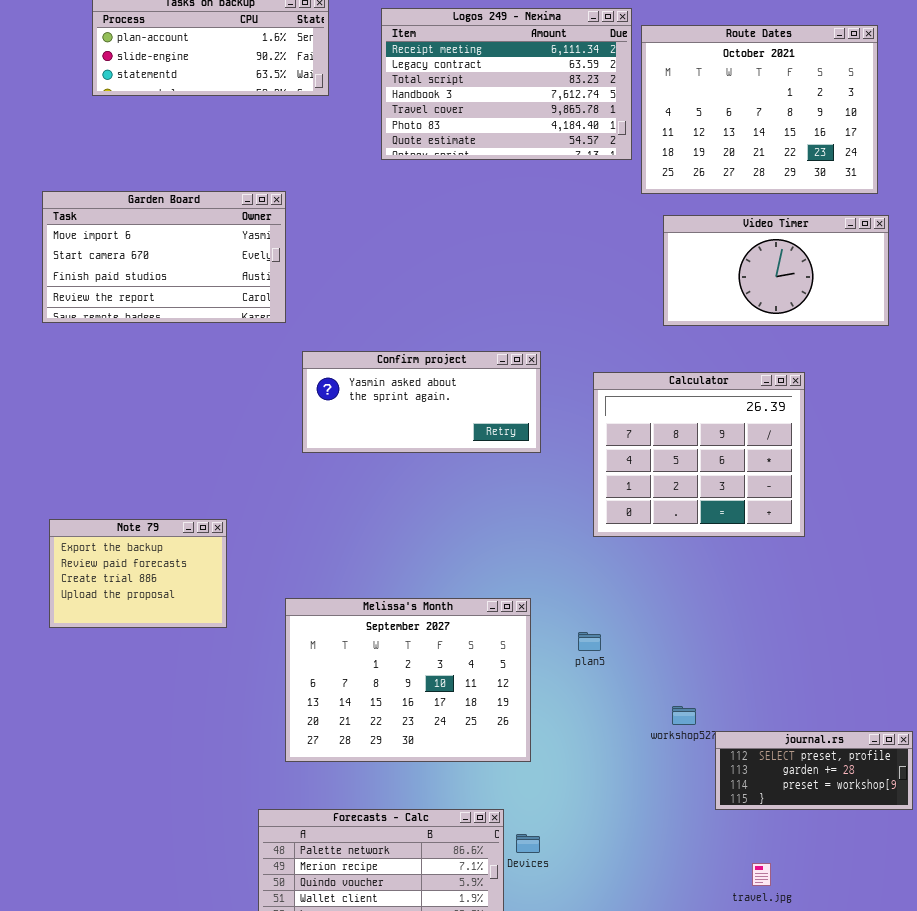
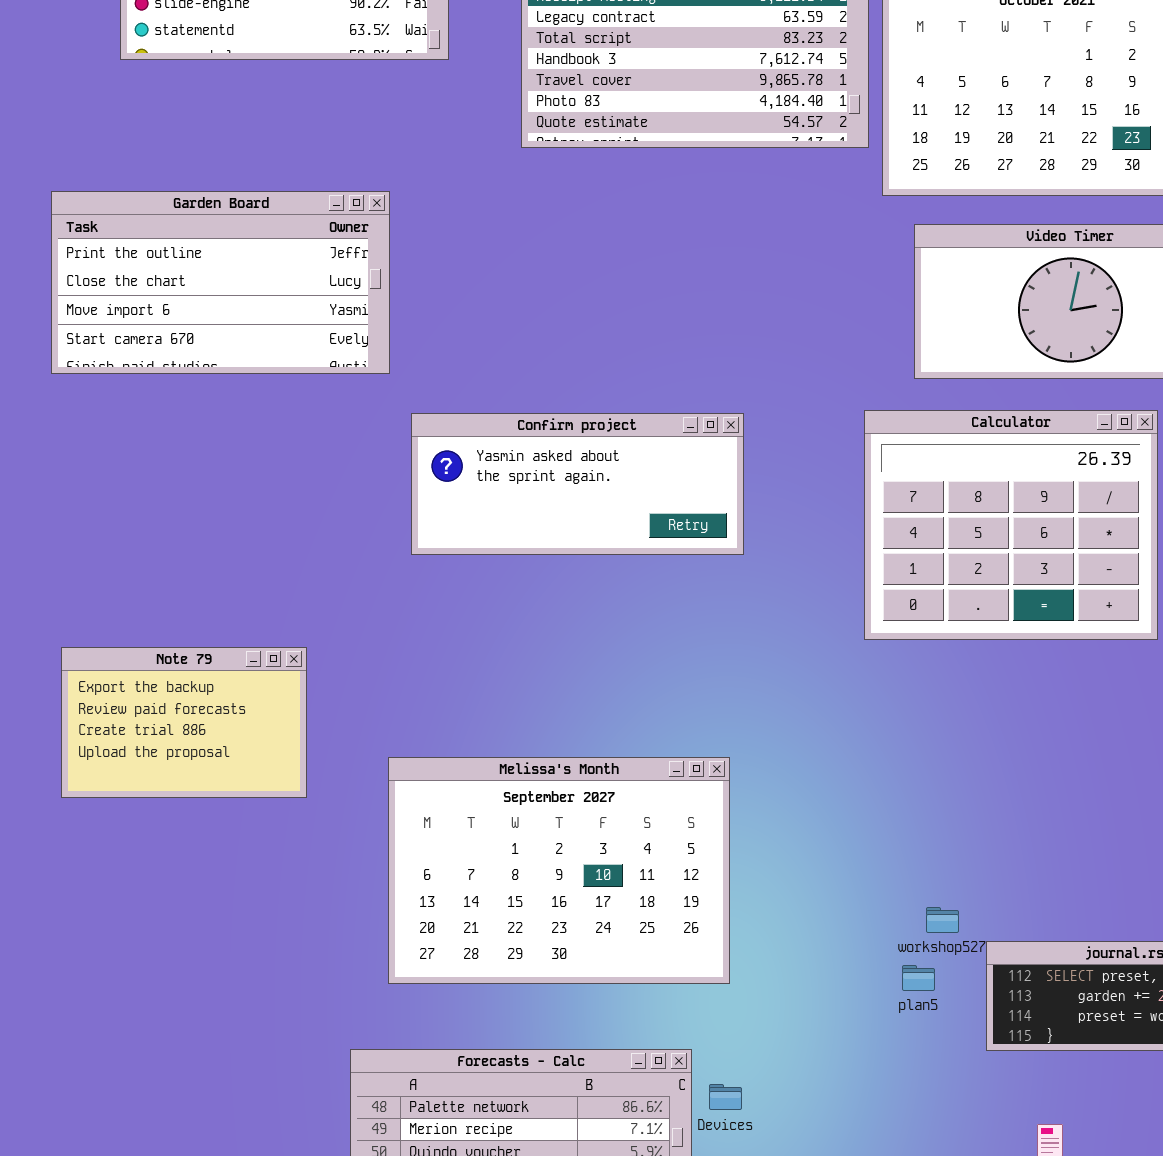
Garden Board: [42,191,286,323] -> [51,191,390,374], scrolled up 2 rows
Calculator: [593,372,805,537] -> [864,410,1158,640], moved
plan5: [578,632,601,651] -> [902,965,935,991], moved

